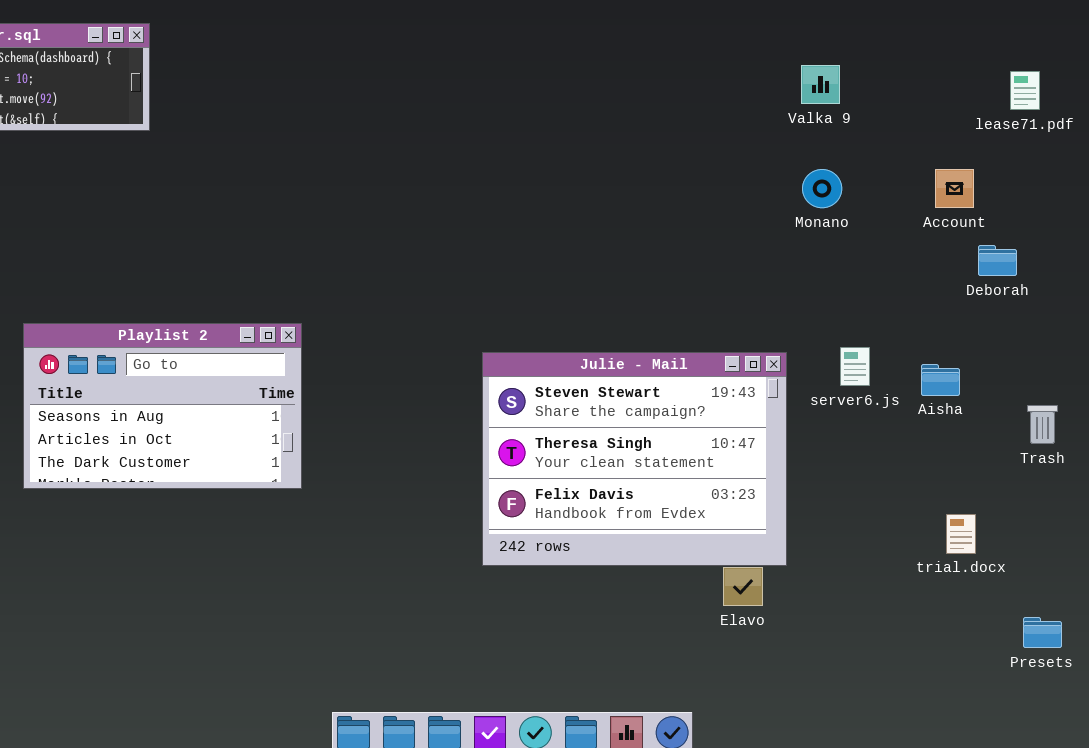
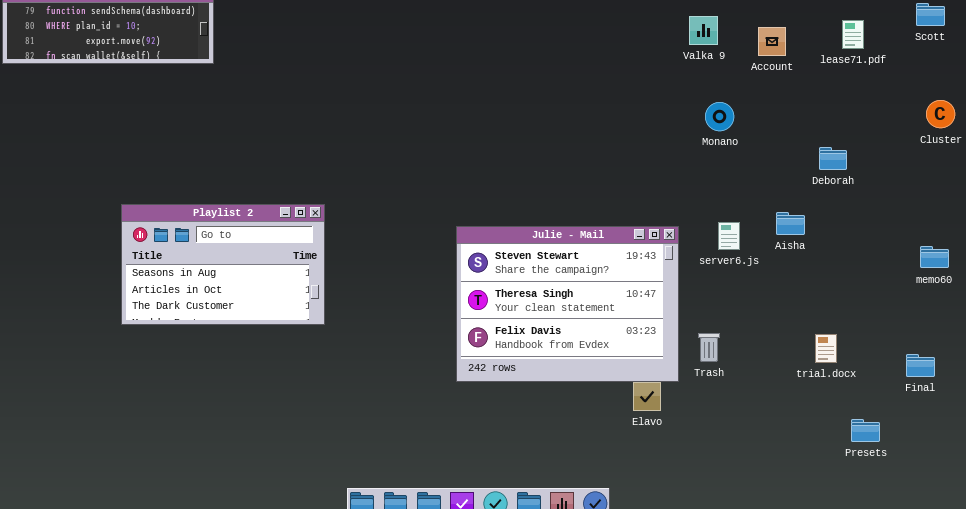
Monano: [802,169,842,208] -> [705,102,734,131], moved
Account: [935,169,974,208] -> [758,27,786,56], moved
Aisha: [921,364,960,396] -> [776,212,805,235], moved
Trash: [1027,405,1058,444] -> [698,333,720,362], moved
trial.docx: [946,514,976,554] -> [815,334,837,363], moved

